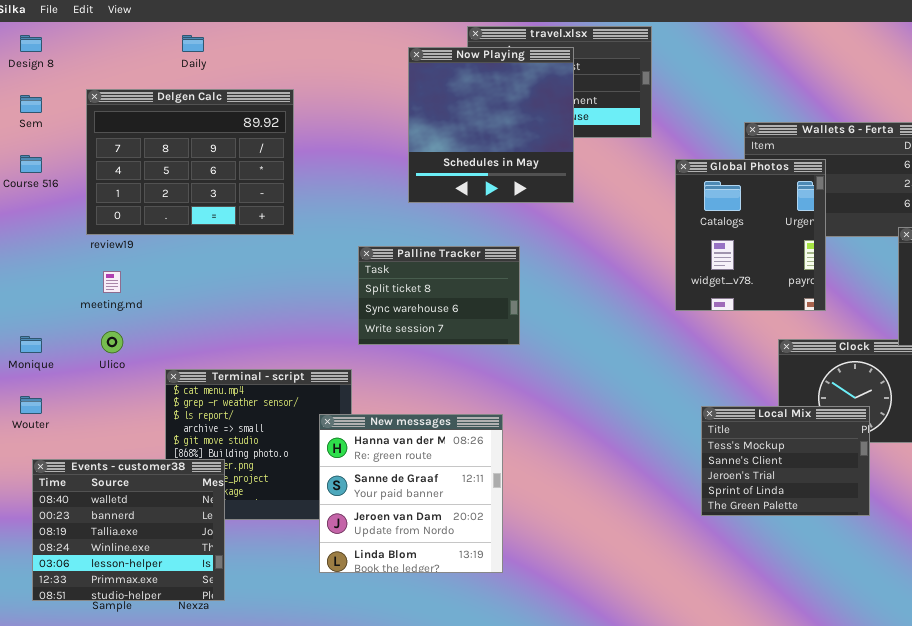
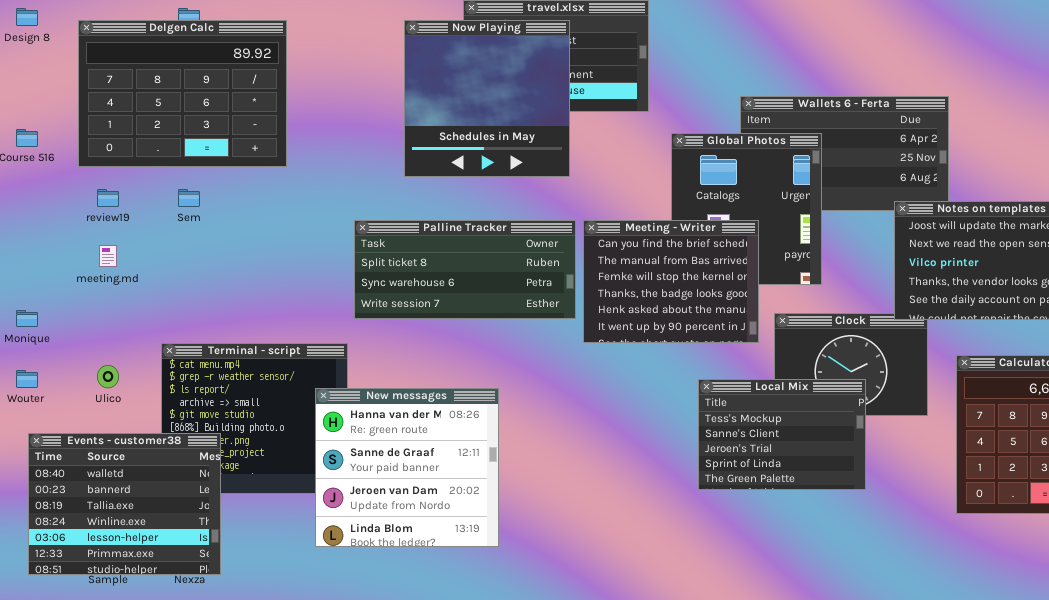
Delgen Calc: [86,89,294,235] -> [78,20,287,167], moved
Sem: [20,95,42,113] -> [178,189,200,207], moved
Palline Tracker: [358,246,520,345] -> [354,220,576,319], resized
Meeting - Writer: none -> [583,220,759,343], opened
Ulico: [101,331,123,353] -> [97,365,119,388], moved

